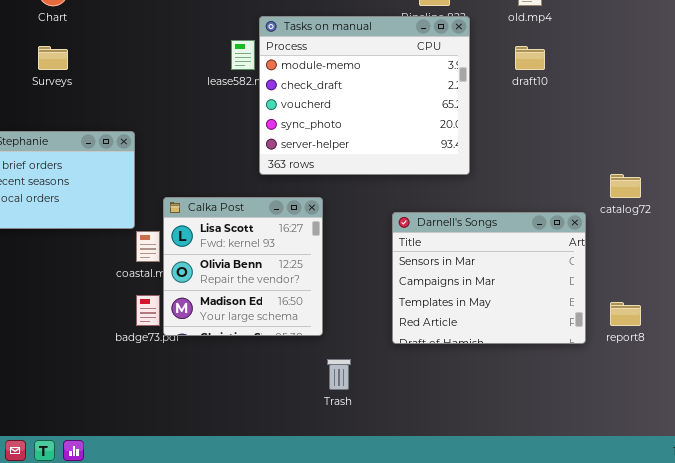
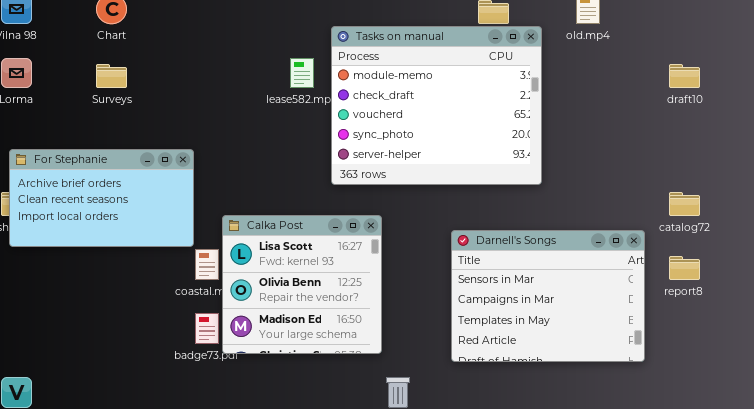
Tasks on manual: [259,16,470,175] -> [331,26,542,185], moved
draft10: [515,46,545,70] -> [669,64,700,88], moved
report8: [610,302,641,326] -> [669,256,700,280], moved

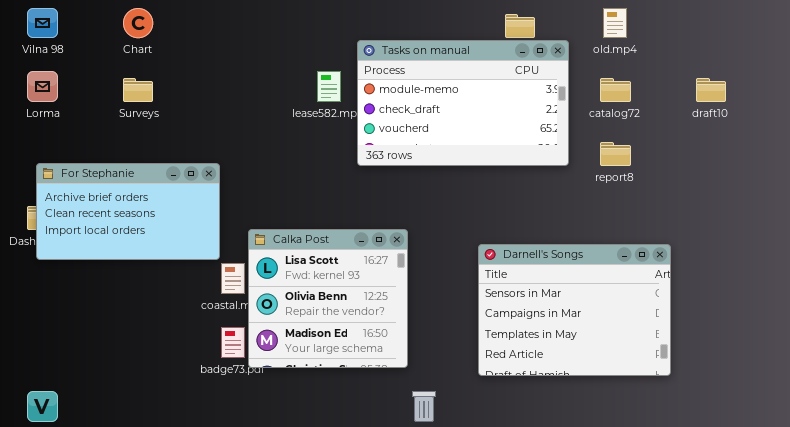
Tasks on manual: [331,26,542,185] -> [357,40,569,166], resized
catalog72: [669,192,700,216] -> [600,78,631,102], moved
report8: [669,256,700,280] -> [600,142,631,166], moved

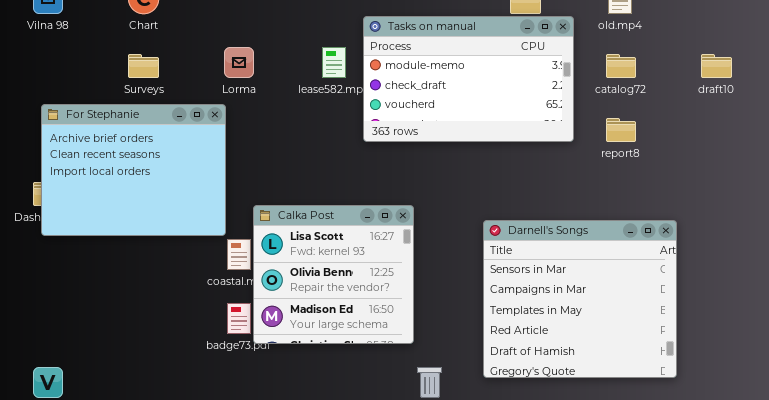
Lorma: [27,71,58,102] -> [224,47,254,78], moved
For Stephanie: [36,163,220,260] -> [41,104,226,236], resized
Darnell's Songs: [478,244,671,376] -> [483,220,677,378], resized

